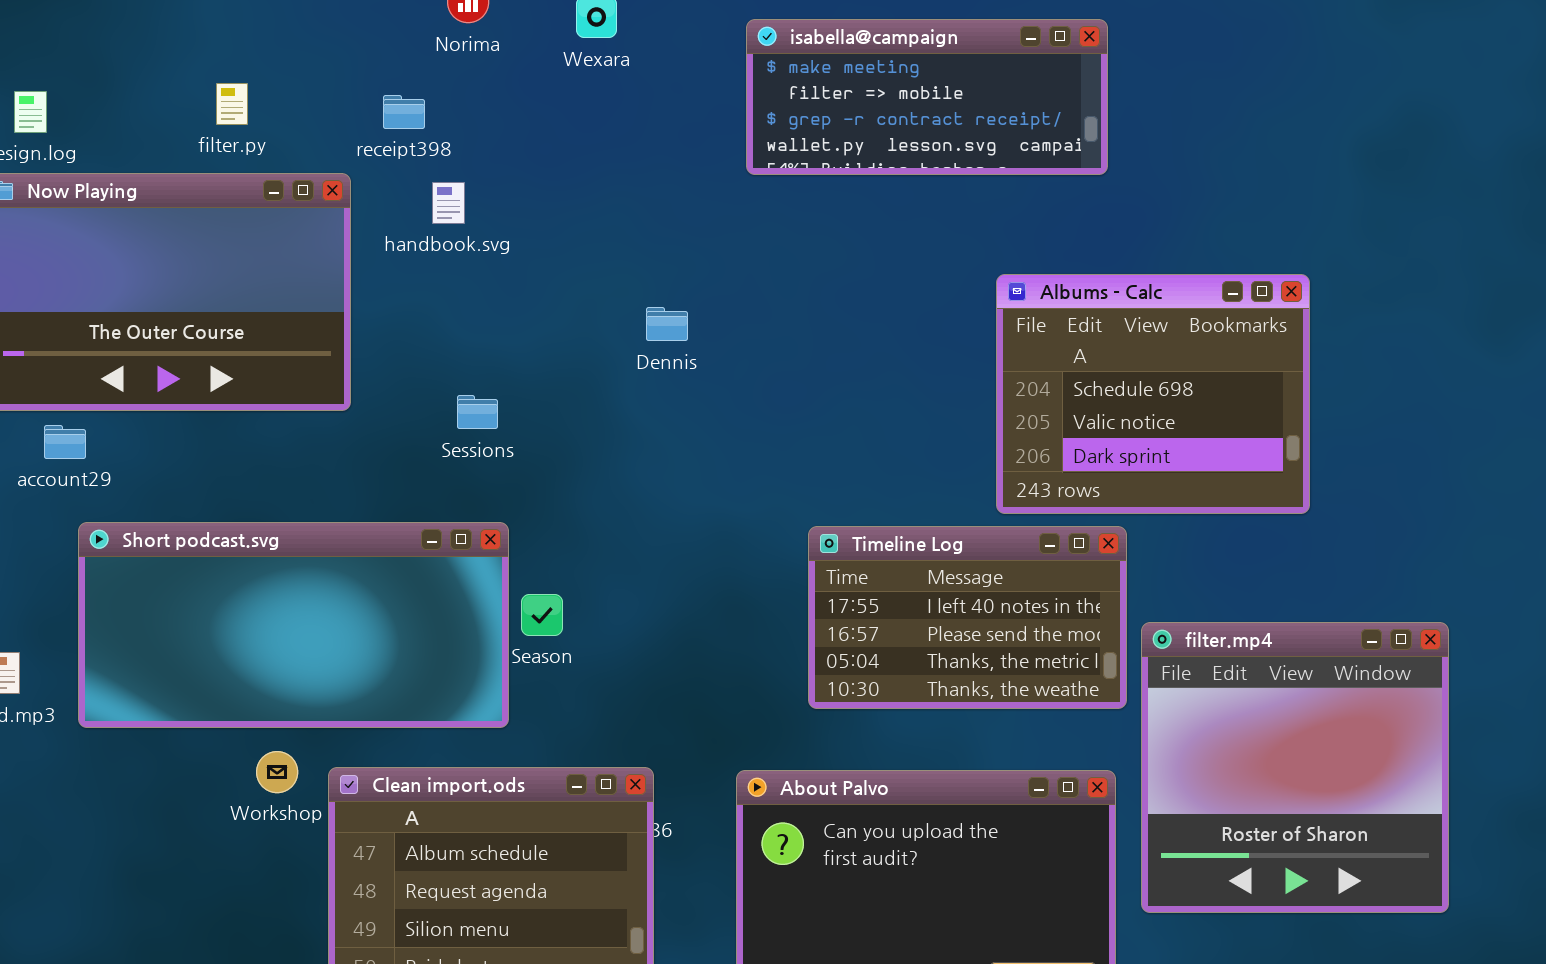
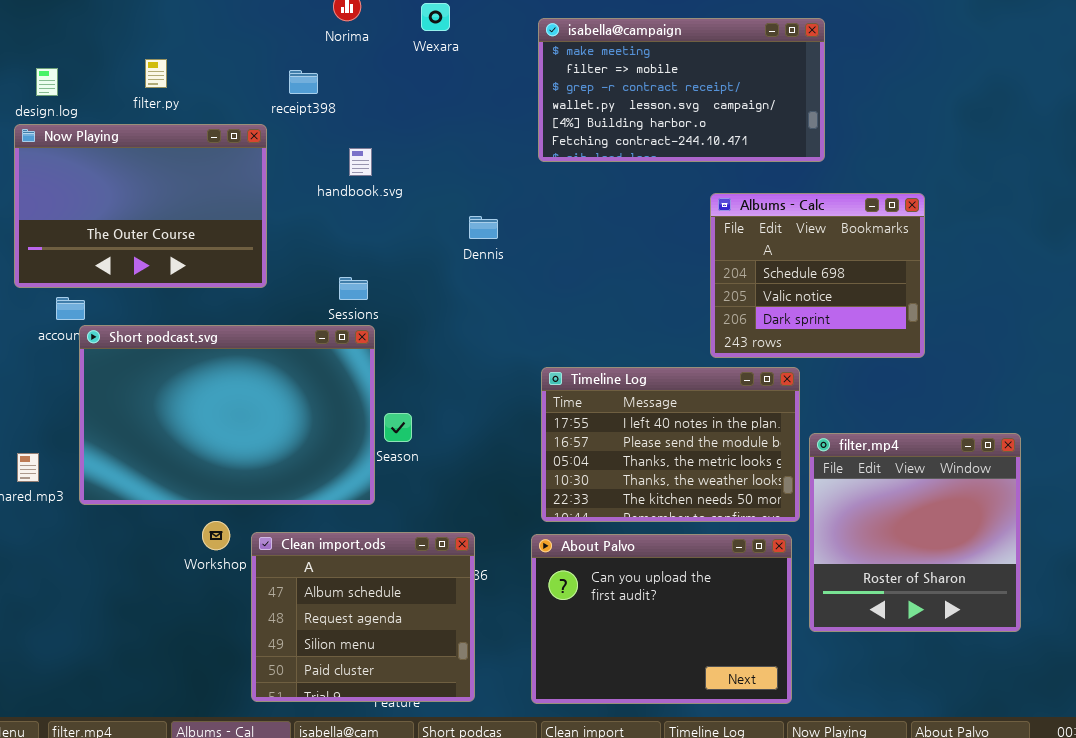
isabella@campaign: [746,19,1108,175] -> [538,18,825,162], resized
filter.py: [216,83,248,125] -> [145,59,167,88], moved
handbook.svg: [432,182,465,224] -> [349,148,372,176], moved
Short podcast.svg: [78,522,509,728] -> [79,325,375,505], resized
Timeline Log: [808,526,1127,709] -> [541,367,800,522], resized

